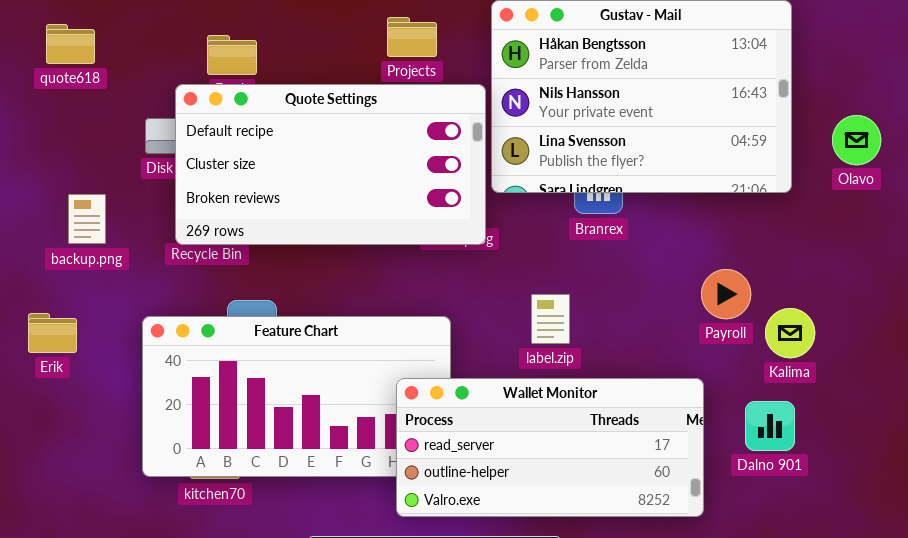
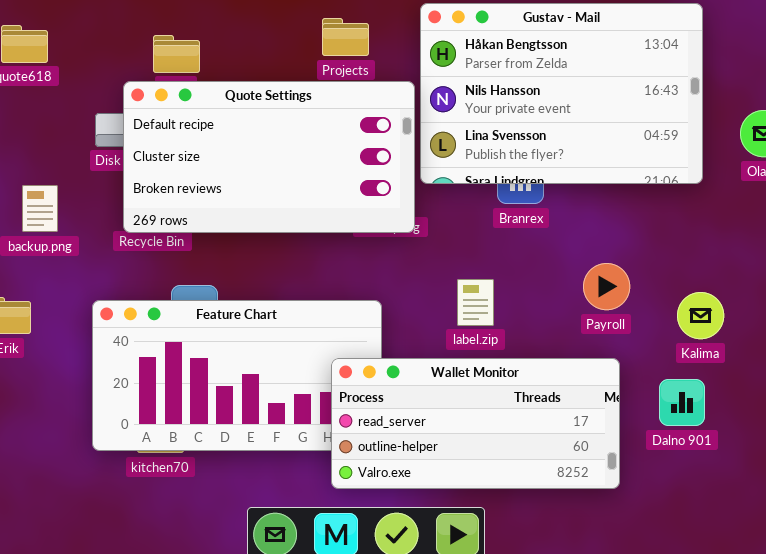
Payroll: [701,269,751,319] -> [583,263,630,310], moved

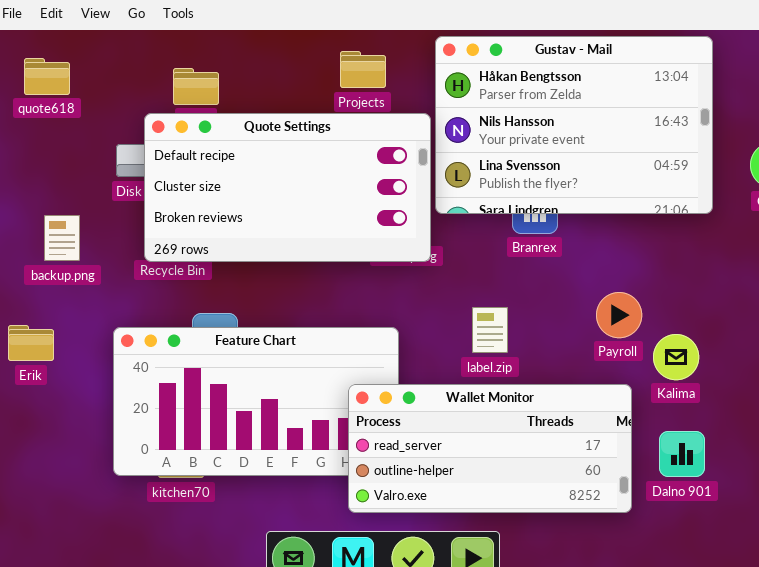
Kalima: [677,292,724,339] -> [653,334,699,380], moved
Dalno 901: [659,379,705,426] -> [659,431,705,477], moved

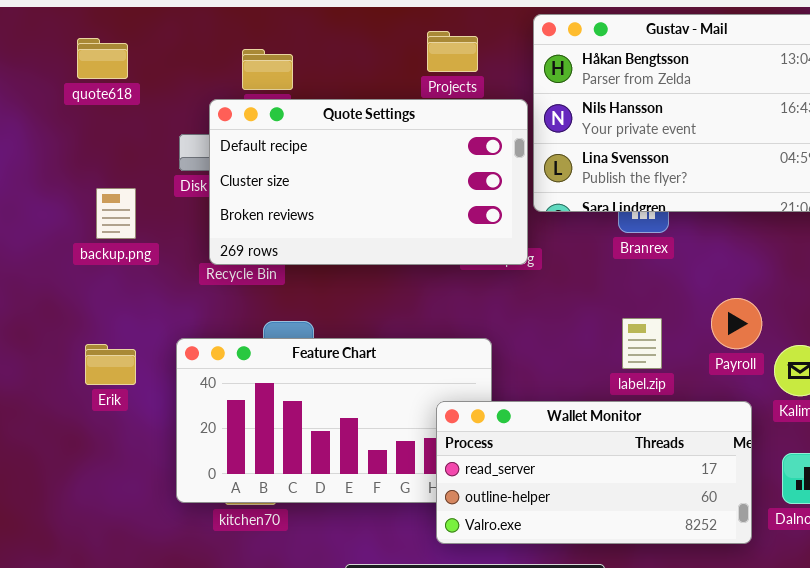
backup.png: [44,215,80,261] -> [96,188,136,239], moved
label.zip: [472,307,508,353] -> [622,318,662,369], moved
Erik: [8,325,54,361] -> [85,344,136,385], moved

